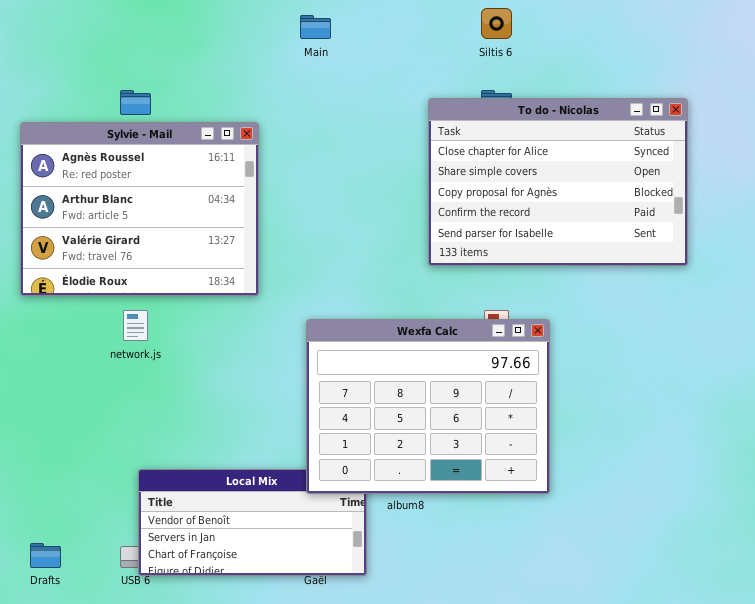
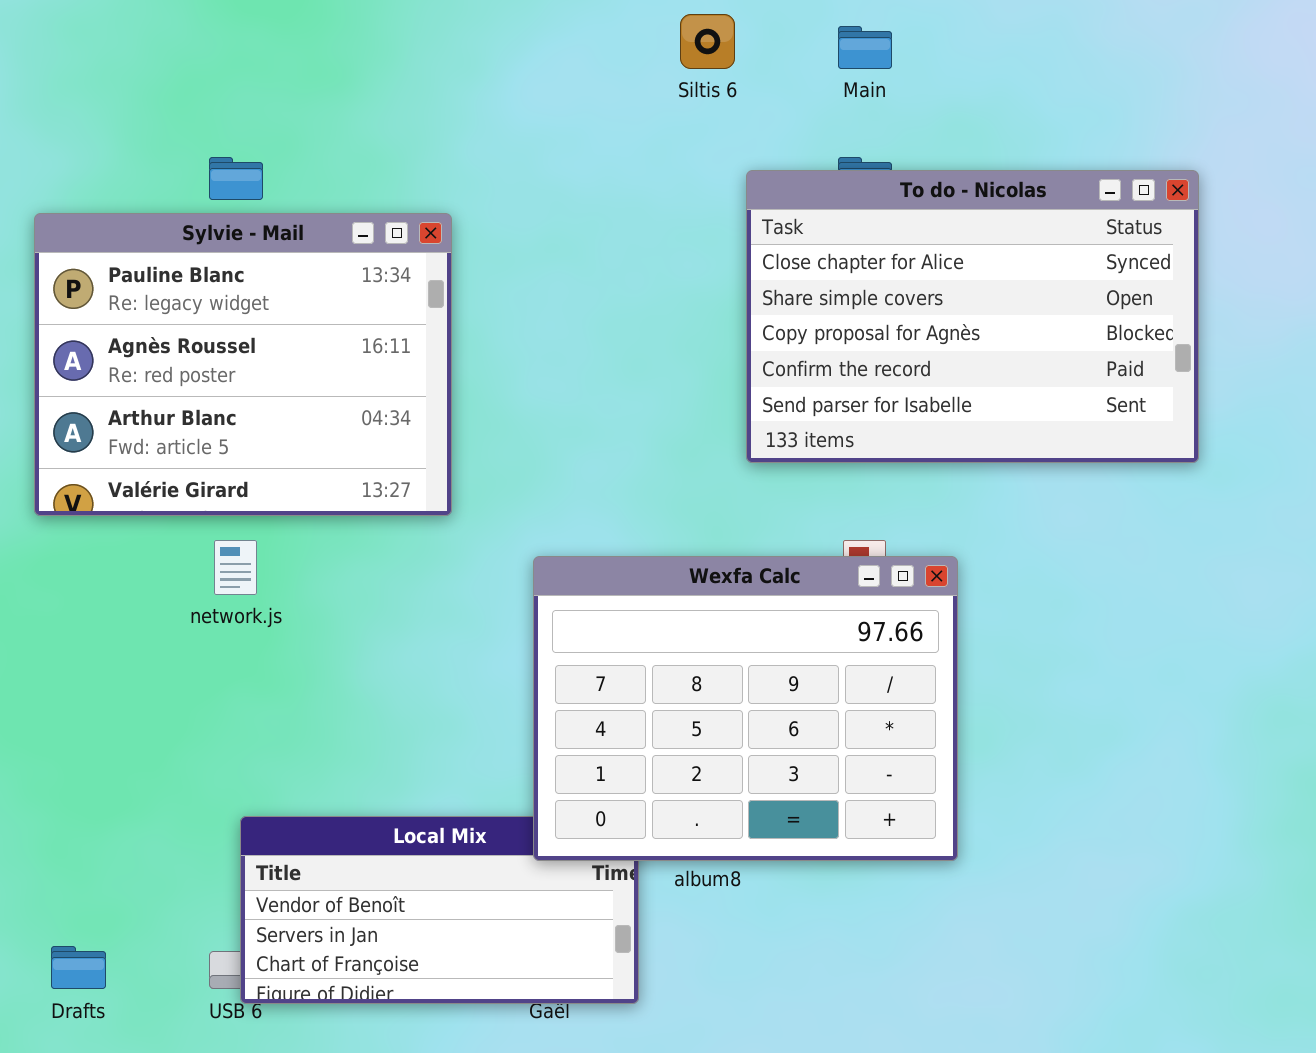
Siltis 6: [481,8,512,39] -> [680,14,735,69], moved
Main: [300,15,331,39] -> [838,26,892,69], moved
Sylvie - Mail: [20,122,259,296] -> [34,213,452,516], scrolled up 1 row

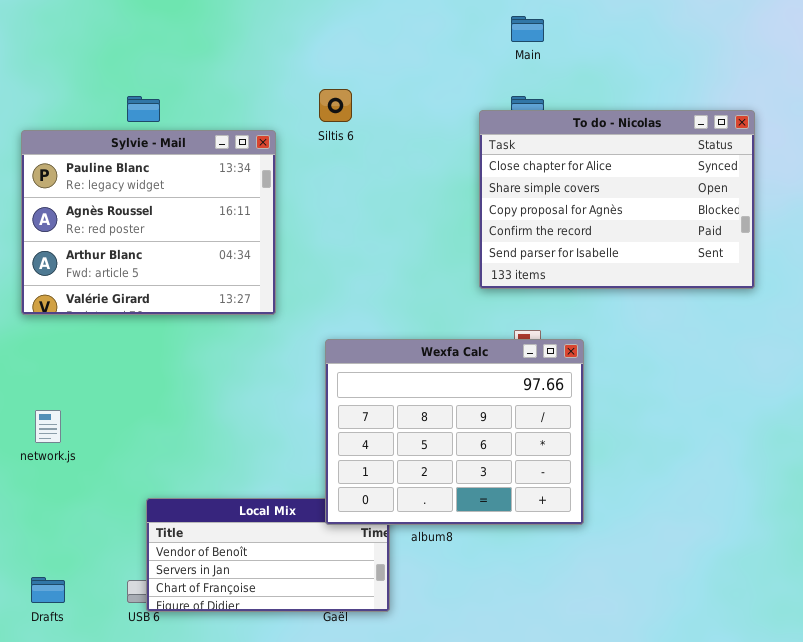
Siltis 6: [680,14,735,69] -> [319,89,352,122], moved
To do - Nicolas: [746,170,1199,463] -> [479,110,755,289], moved
network.js: [214,540,257,595] -> [35,410,61,443], moved

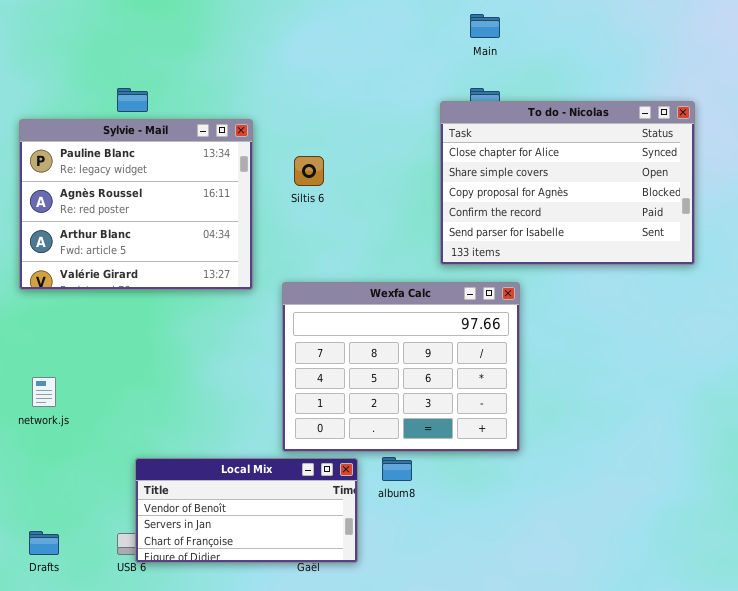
Siltis 6: [319,89,352,122] -> [294,156,324,186], moved
Wexfa Calc: [325,339,584,525] -> [282,282,520,452], moved

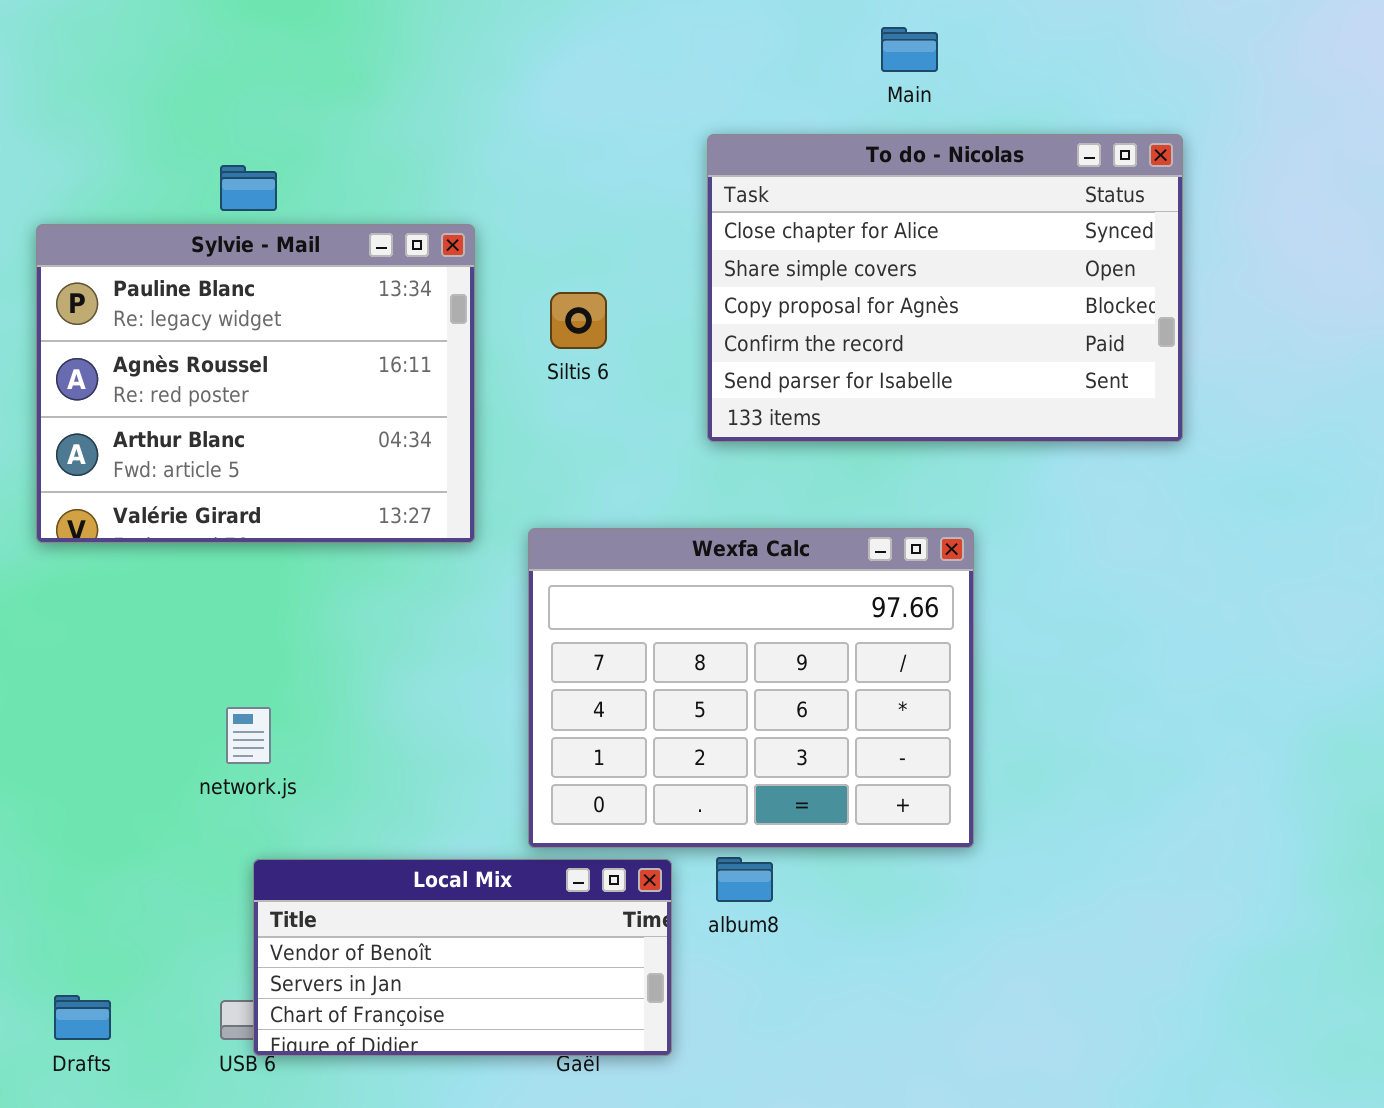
To do - Nicolas: [440,101,695,265] -> [707,134,1183,442], moved
network.js: [32,377,56,407] -> [226,707,271,764], moved

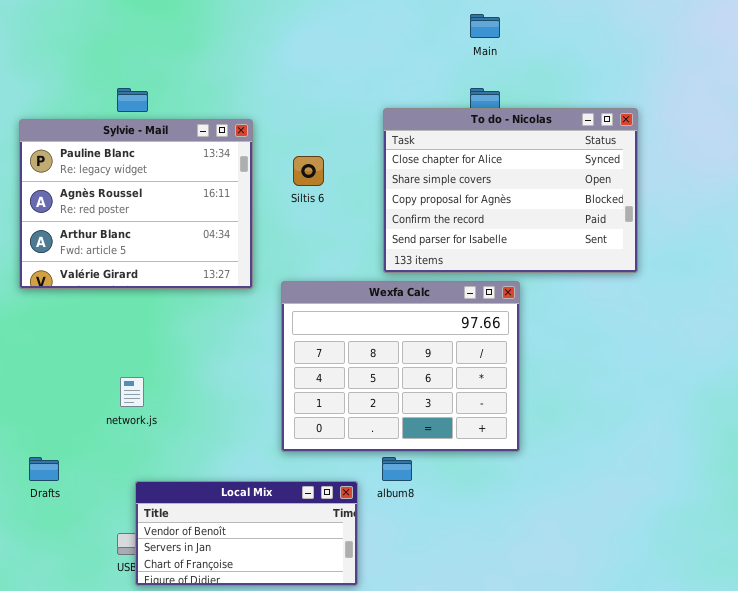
To do - Nicolas: [707,134,1183,442] -> [383,108,638,273], moved
Local Mix: [253,859,672,1056] -> [135,481,358,586], moved
Drafts: [54,995,111,1040] -> [29,457,59,481], moved

